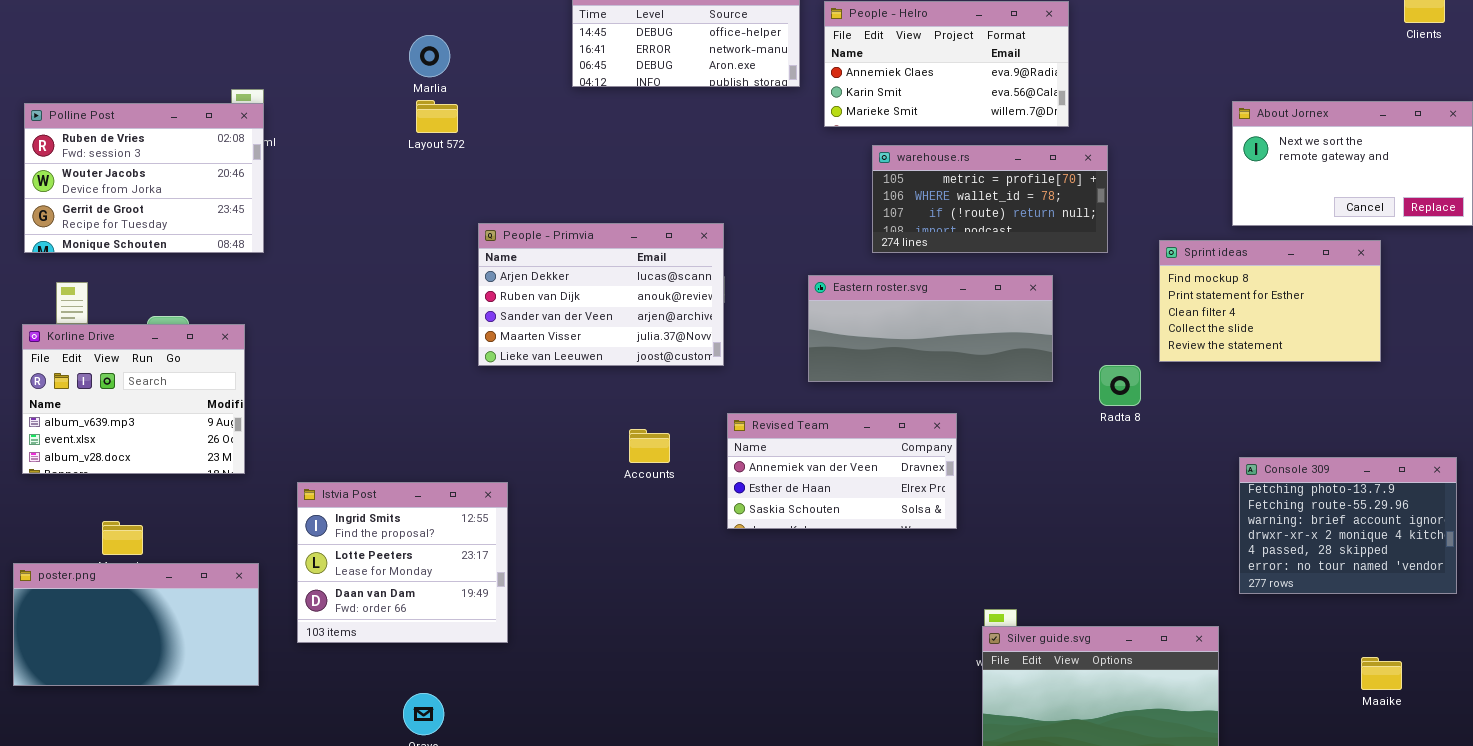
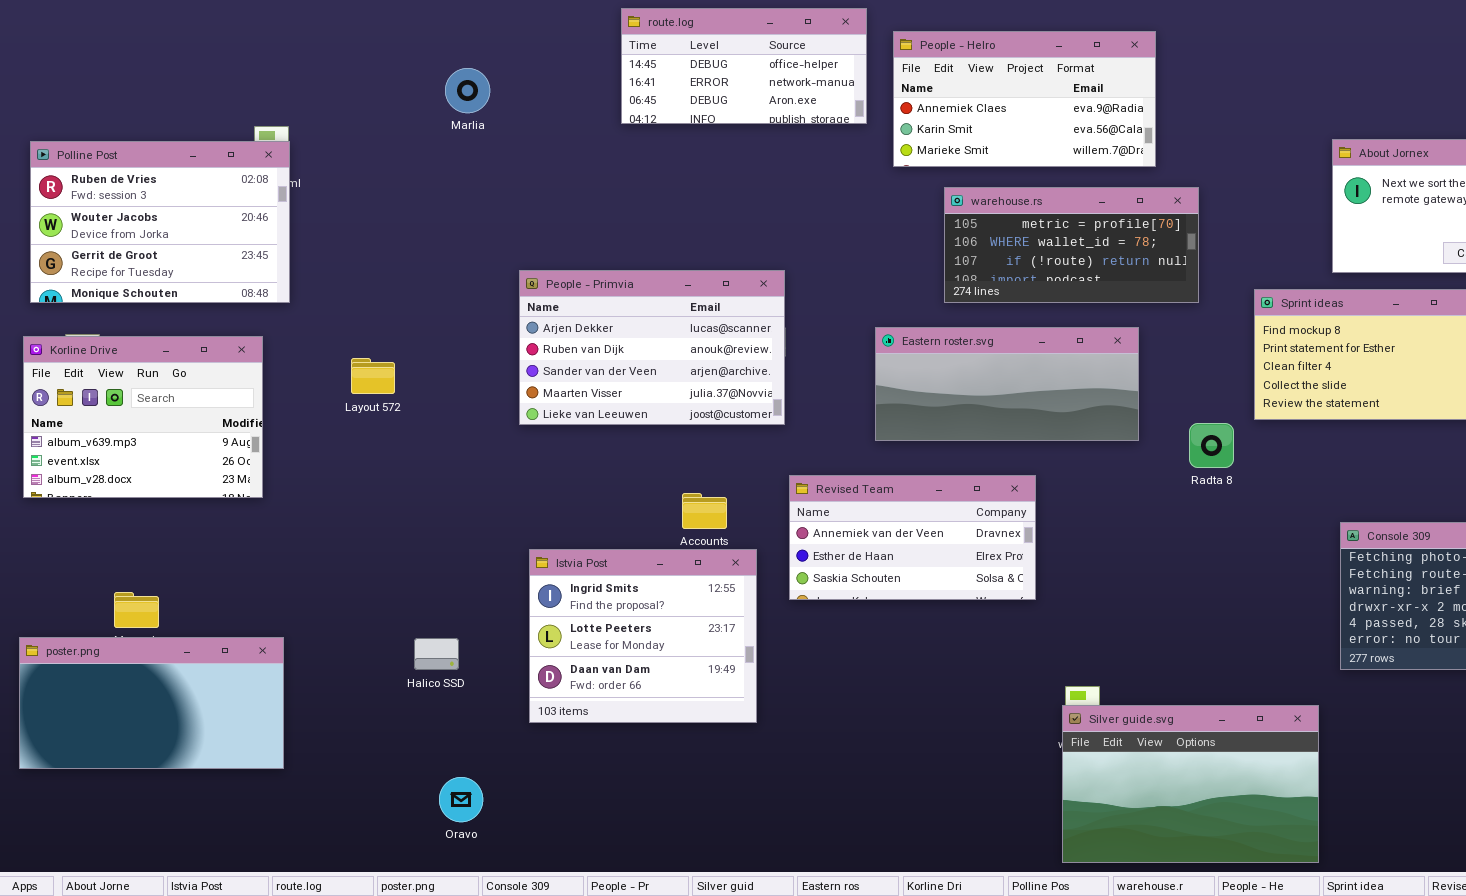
Layout 572: [416,100,458,133] -> [351,358,395,394], moved
Korline Drive: [22,324,245,474] -> [23,336,263,498], moved
Istvia Post: [297,482,508,643] -> [529,549,757,723], moved

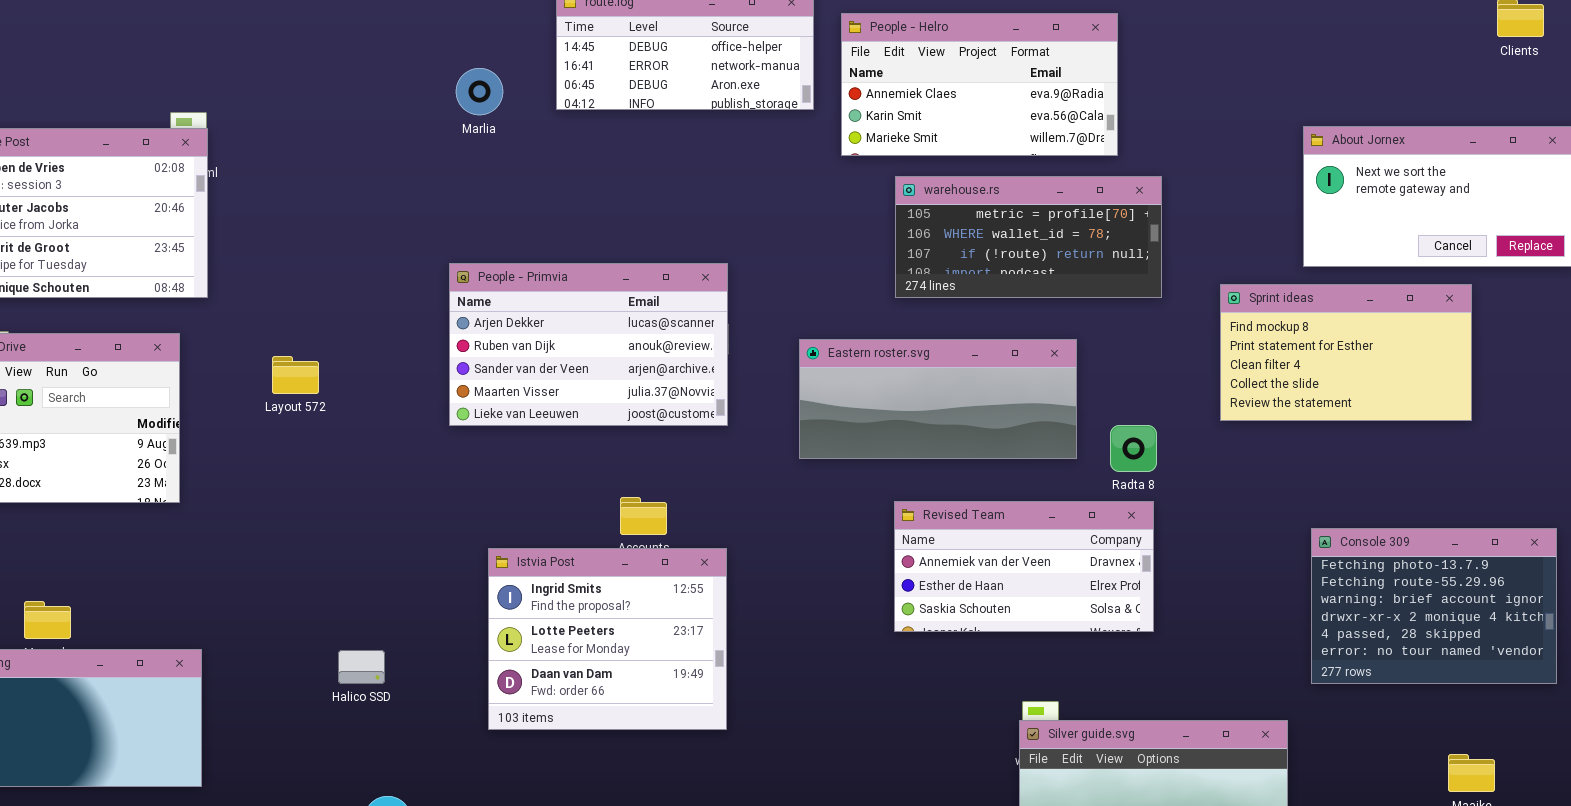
Marlia: [445,68,490,113] -> [456,68,503,115], moved
Eastern roster.svg: [875,327,1139,441] -> [799,339,1077,459], moved
Radta 8: [1189,423,1234,468] -> [1110,425,1157,472], moved
Revised Team: [789,475,1036,600] -> [894,501,1154,632], moved
Istvia Post: [529,549,757,723] -> [488,548,727,730], moved

